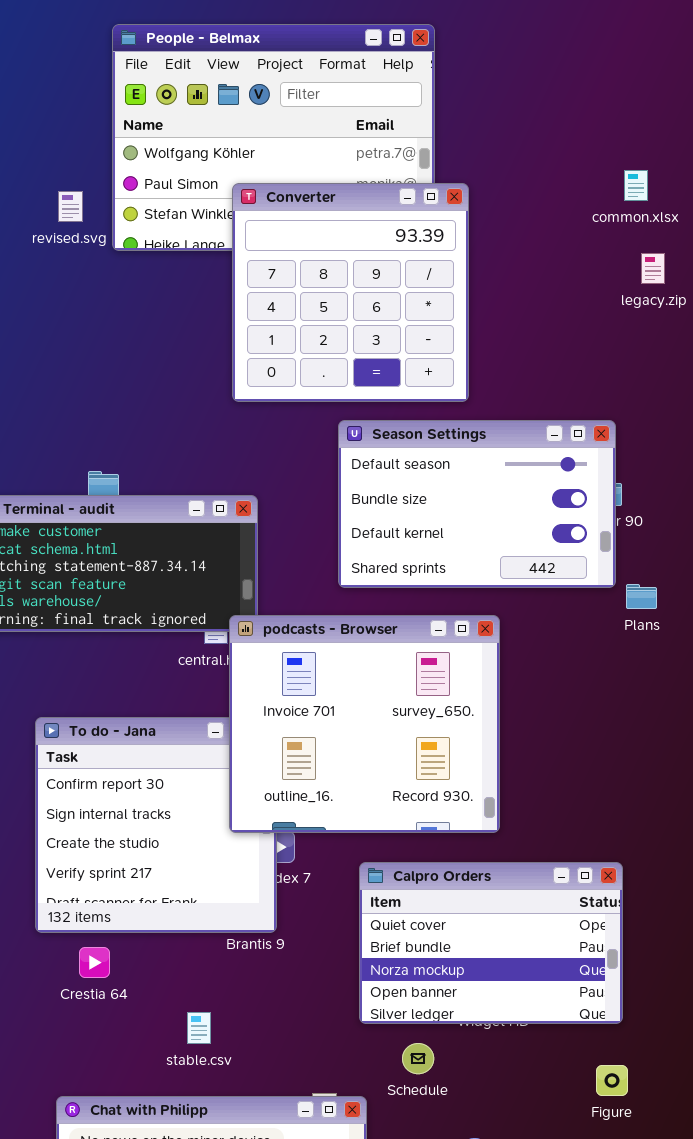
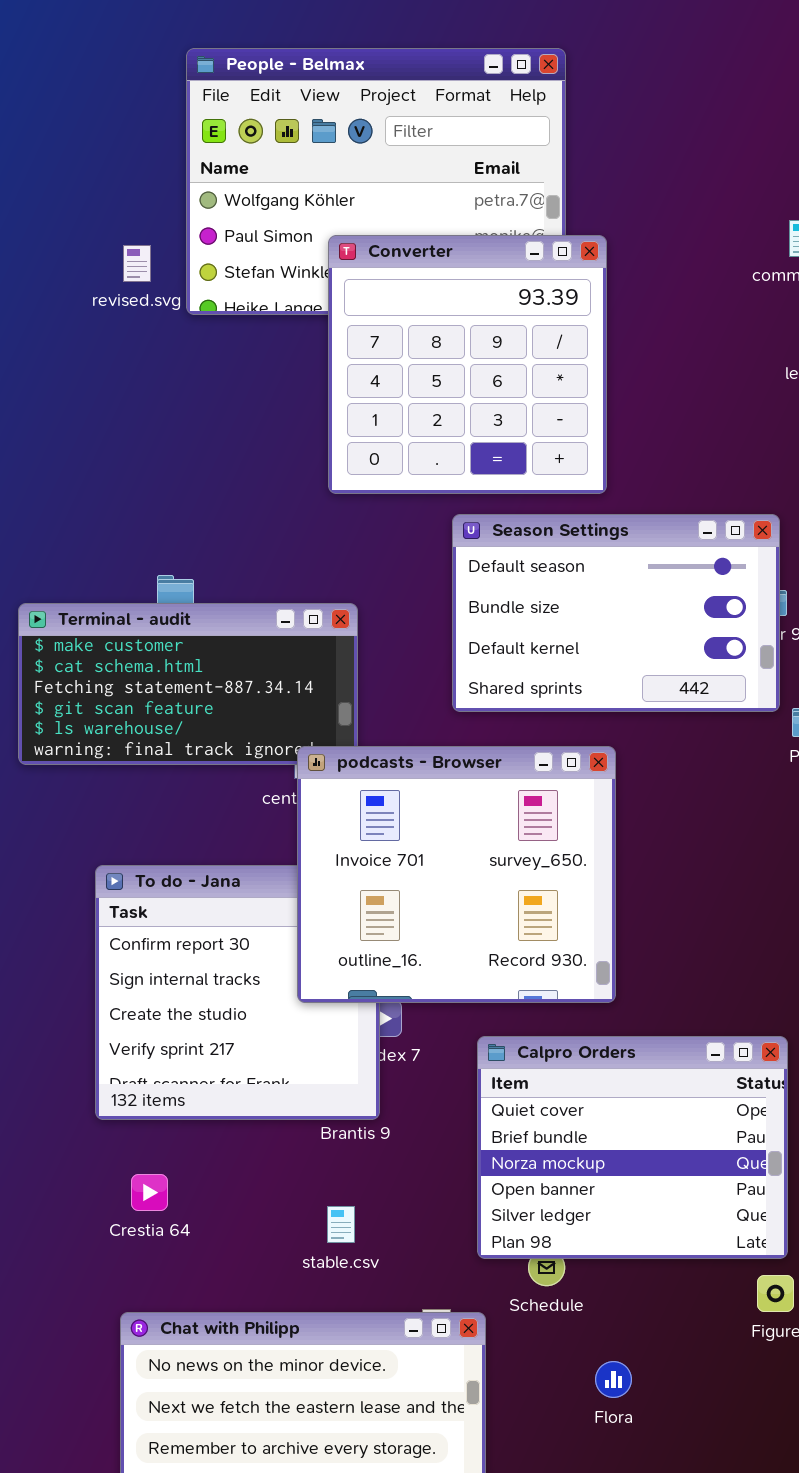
podcasts - Browser: [229,615,500,833] -> [297,746,616,1003], moved
Calpro Orders: [359,862,623,1024] -> [477,1036,788,1259], resized
Crestia 64: [79,947,110,978] -> [131,1174,168,1211], moved
stable.csv: [187,1012,211,1044] -> [327,1206,355,1243], moved

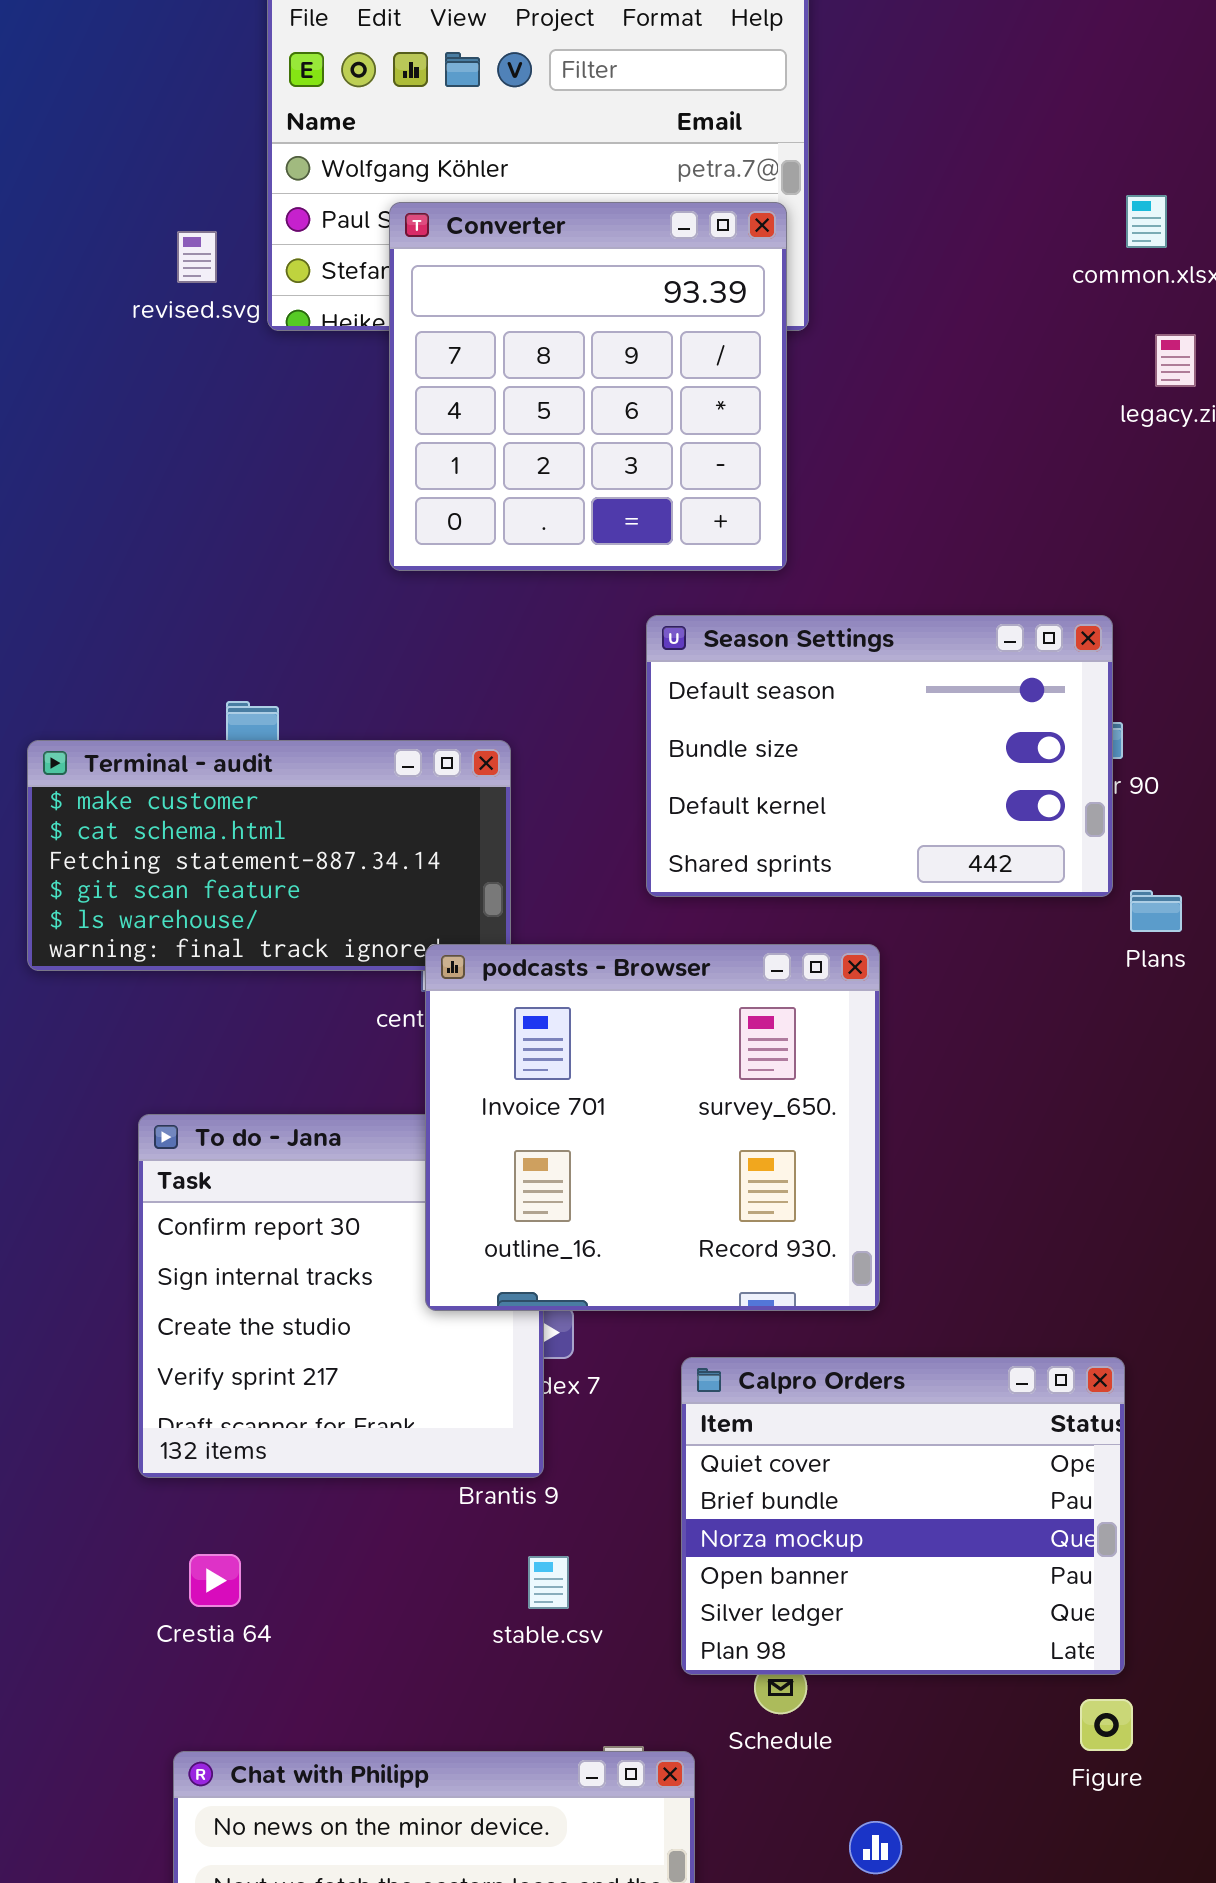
Converter: [328,235,607,494] -> [389,202,787,571], moved
stable.csv: [327,1206,355,1243] -> [528,1556,569,1609], moved

